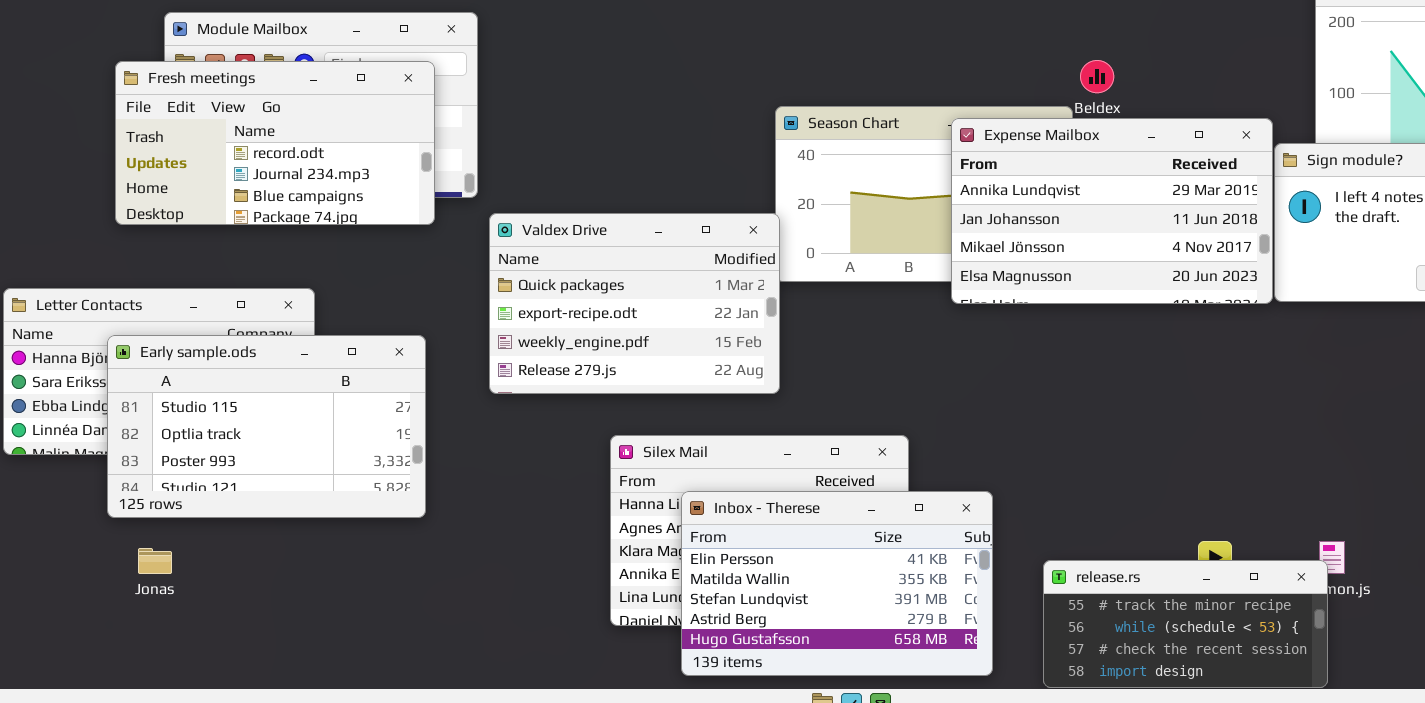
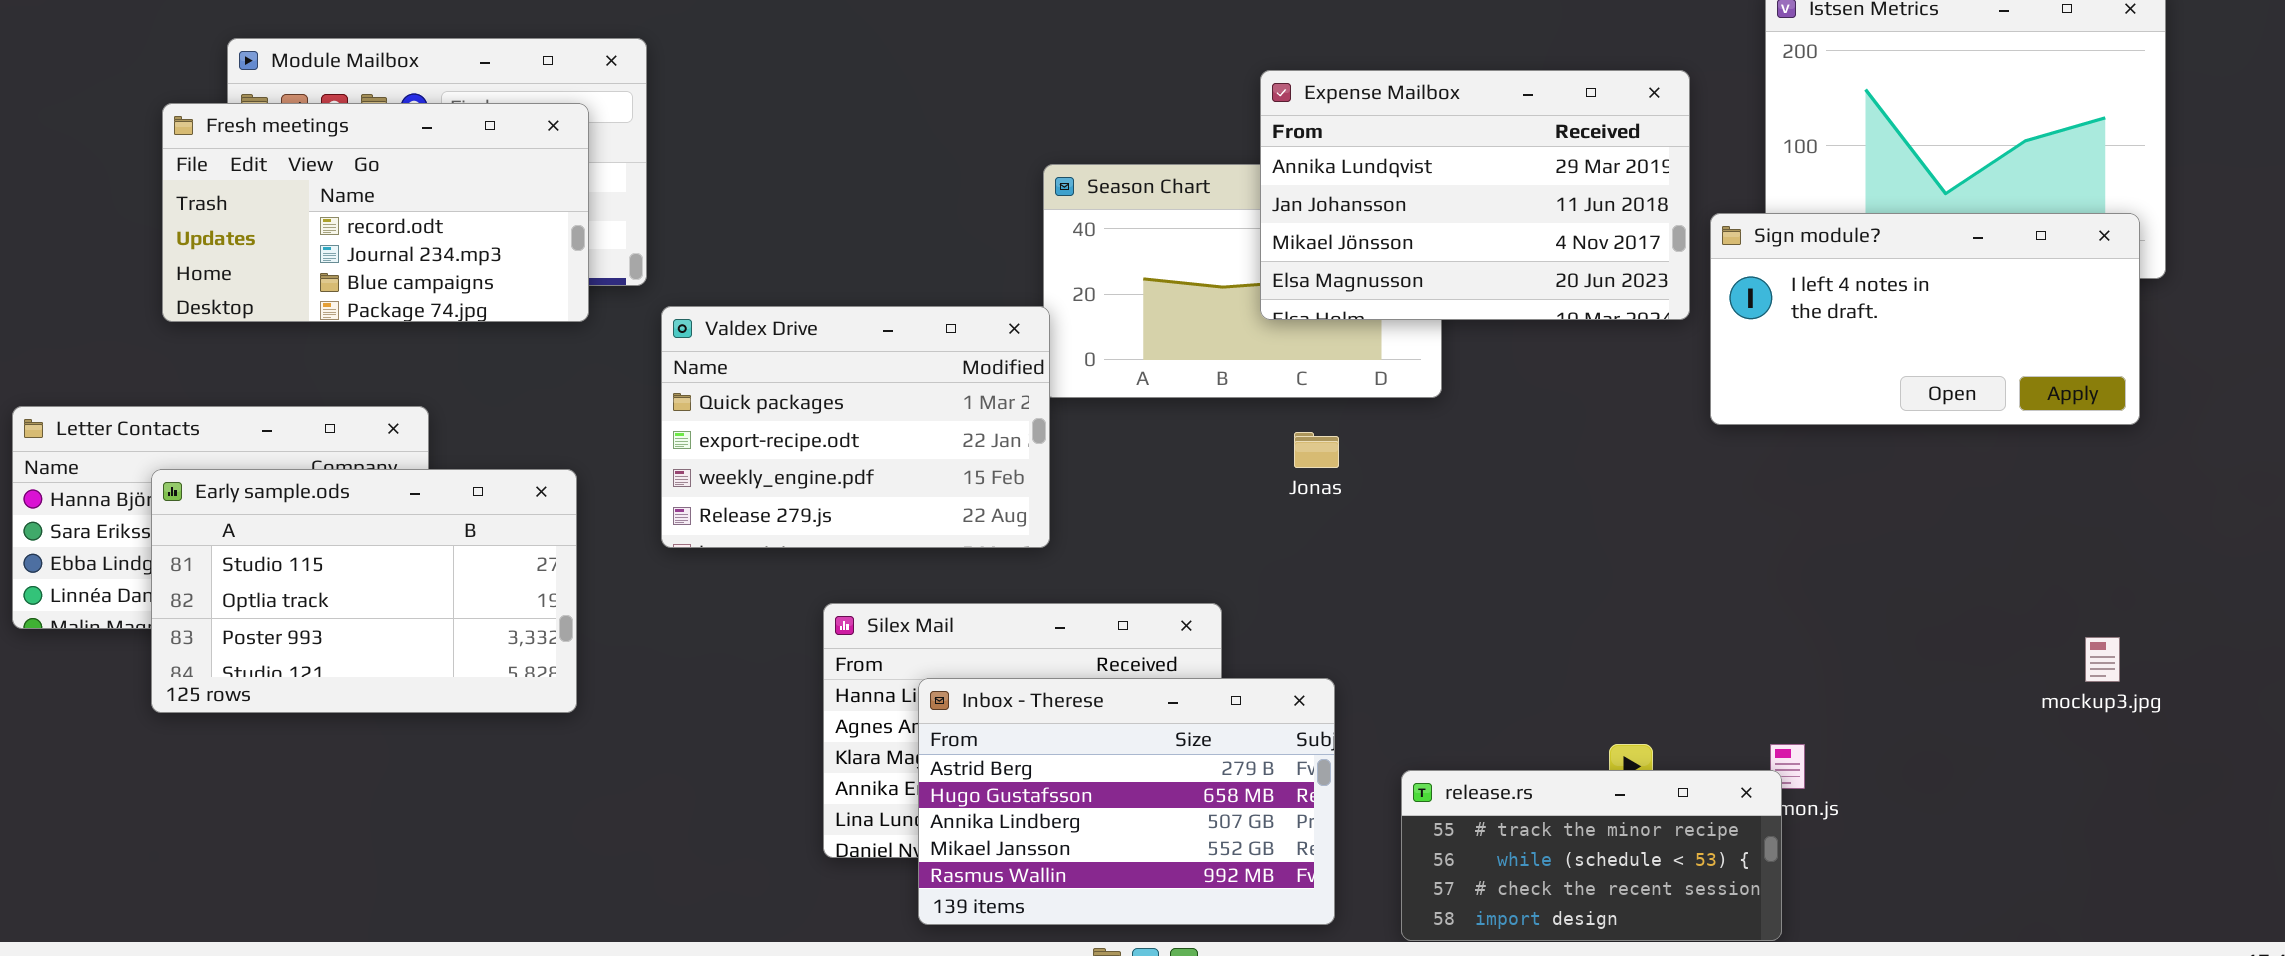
Expense Mailbox: [951,118,1273,304] -> [1260,70,1690,320], moved
Inbox - Therese: [681,491,993,676] -> [918,678,1335,925], scrolled down 3 rows
Jonas: [138,548,172,574] -> [1294,432,1339,468], moved

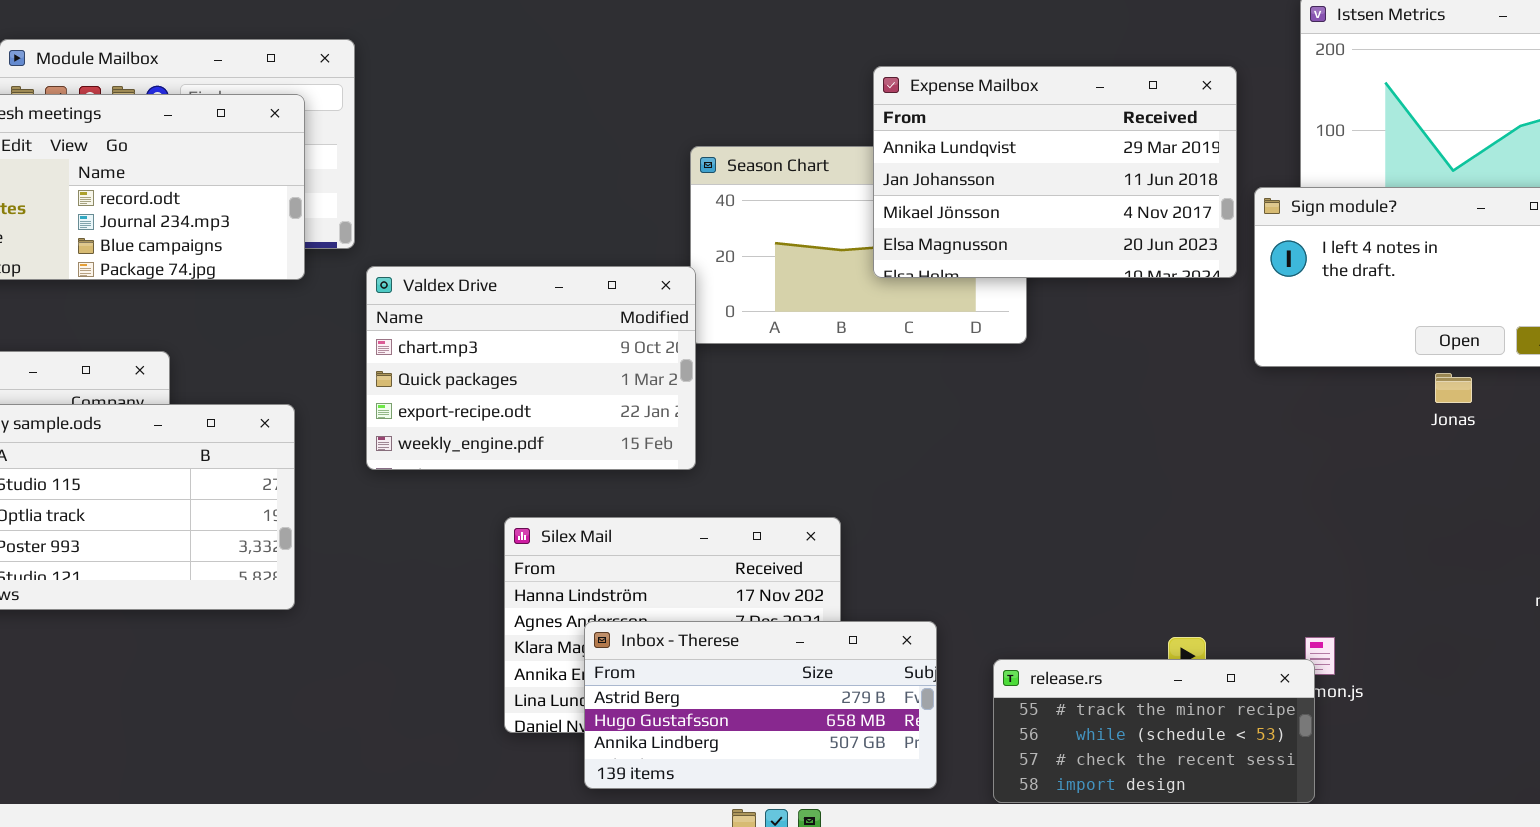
Valdex Drive: [661,306,1050,548] -> [366,266,696,470], scrolled up 1 row
Jonas: [1294,432,1339,468] -> [1435,373,1472,403], moved
Inbox - Therese: [918,678,1335,925] -> [584,621,937,789], resized

